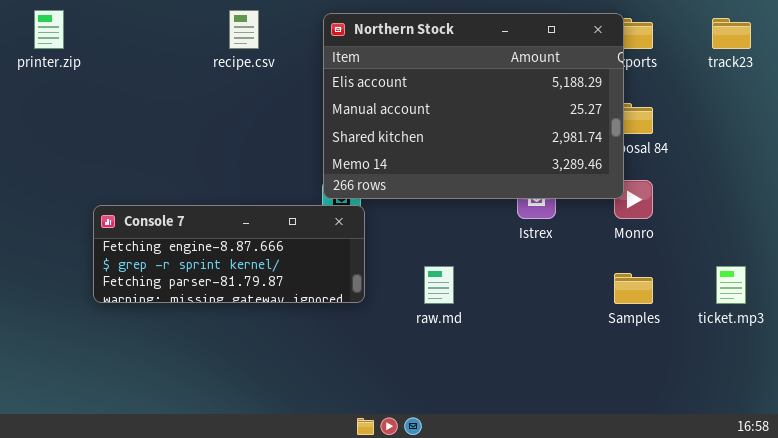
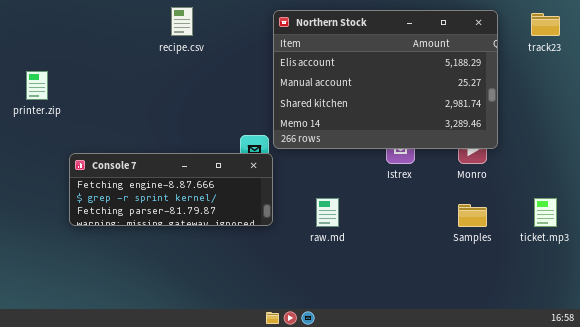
printer.zip: [34,10,64,49] -> [26,71,48,100], moved
Northern Stock: [323,13,624,199] -> [273,10,498,149], moved

